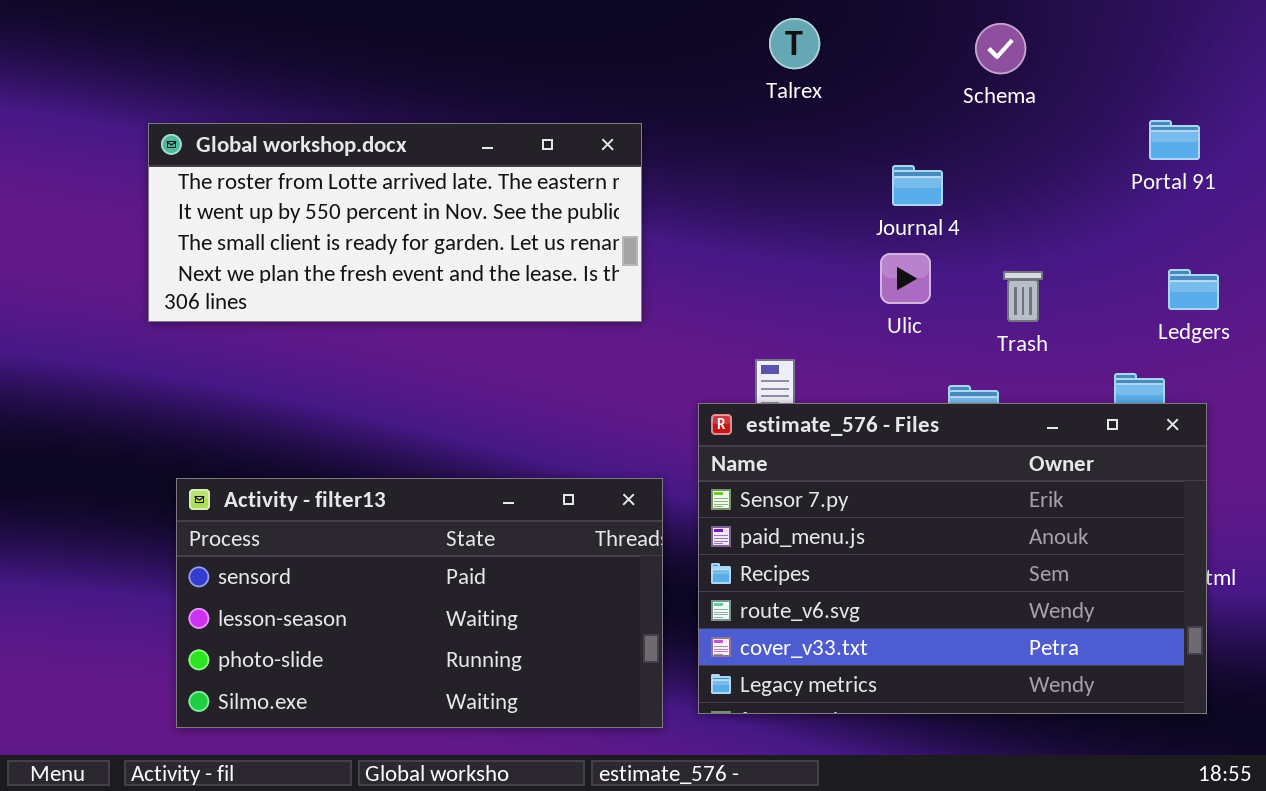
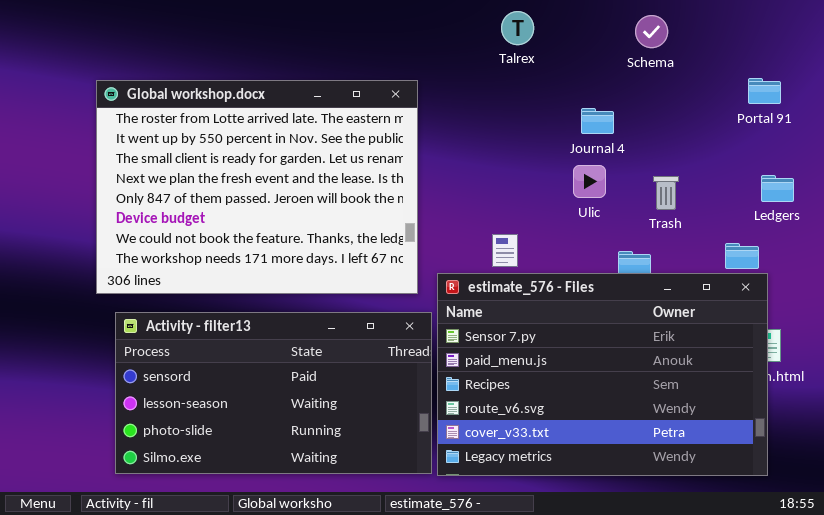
Global workshop.docx: [148,123,642,322] -> [96,80,418,294], resized
estimate_576 - Files: [698,403,1207,714] -> [437,273,768,476], moved

